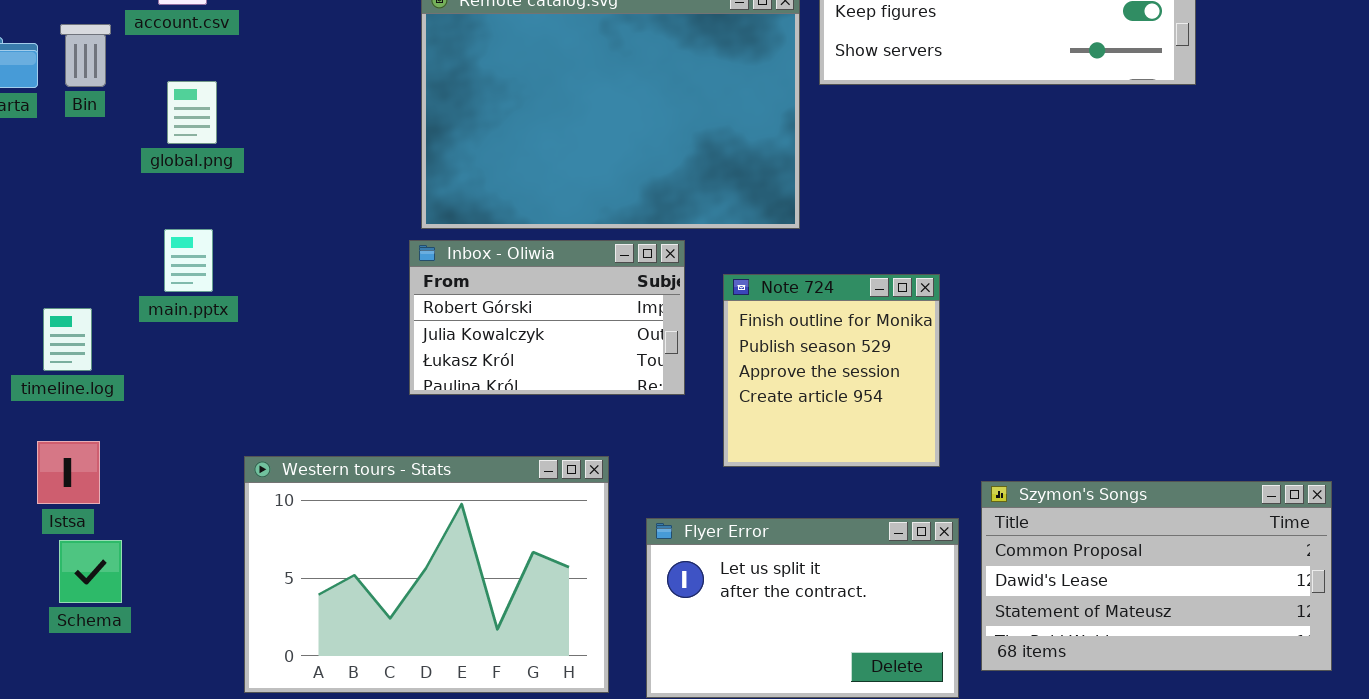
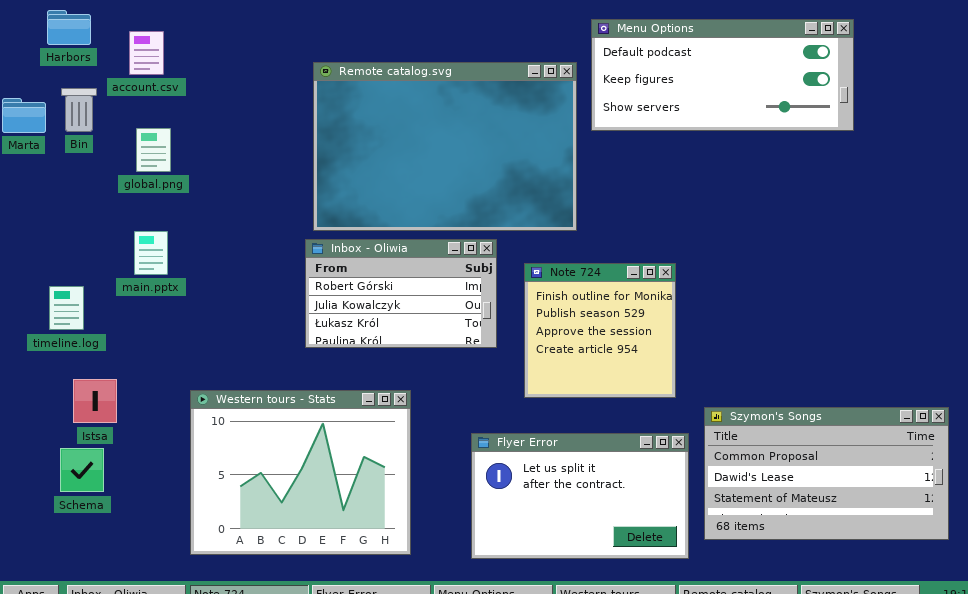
Istsa: [37,441,100,504] -> [73,379,117,423], moved
Western tours - Stats: [244,456,609,693] -> [190,390,411,555], resized

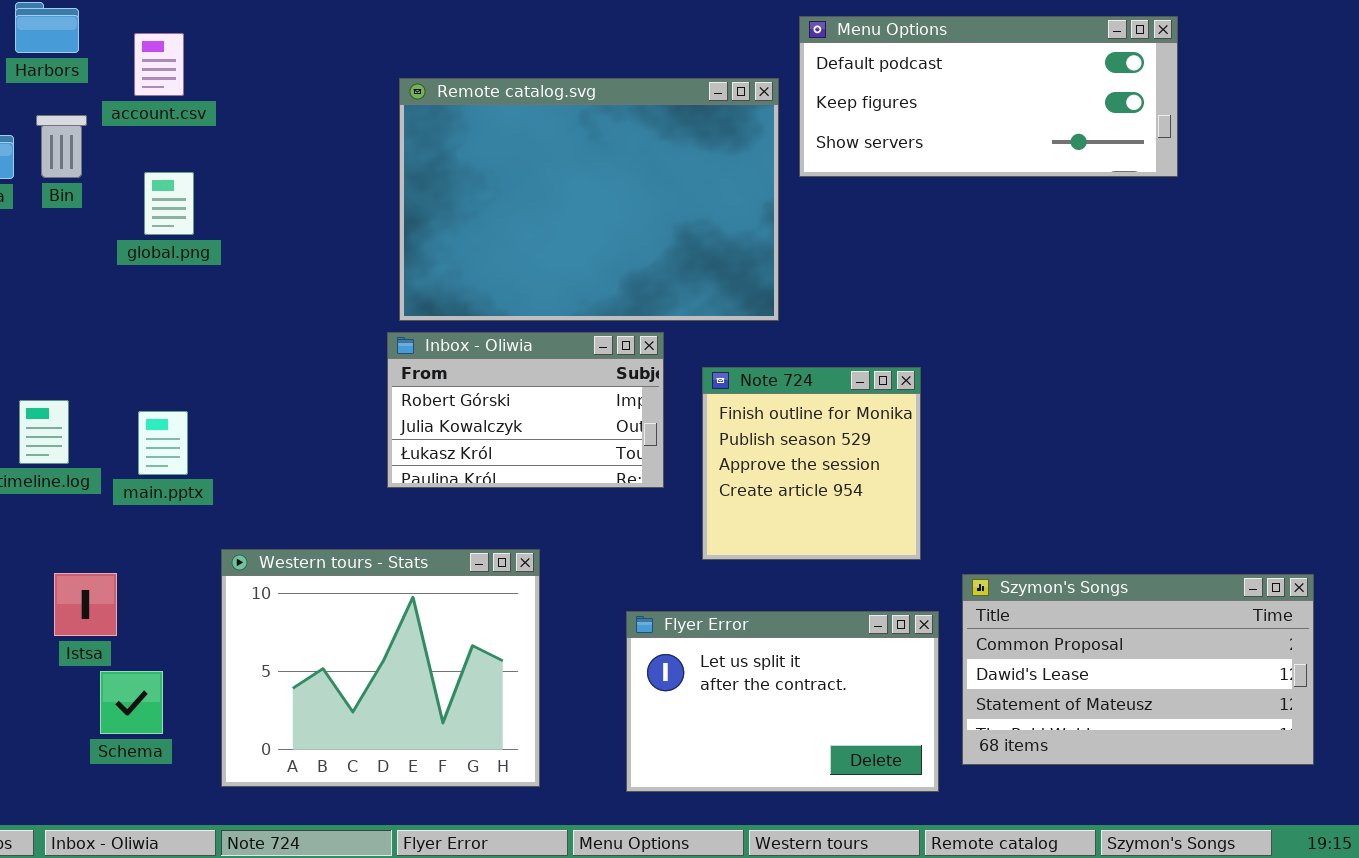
main.pptx: [134,231,168,275] -> [138,411,188,475], moved
Istsa: [73,379,117,423] -> [54,573,117,636], moved
Schema: [60,448,104,492] -> [100,671,163,734], moved

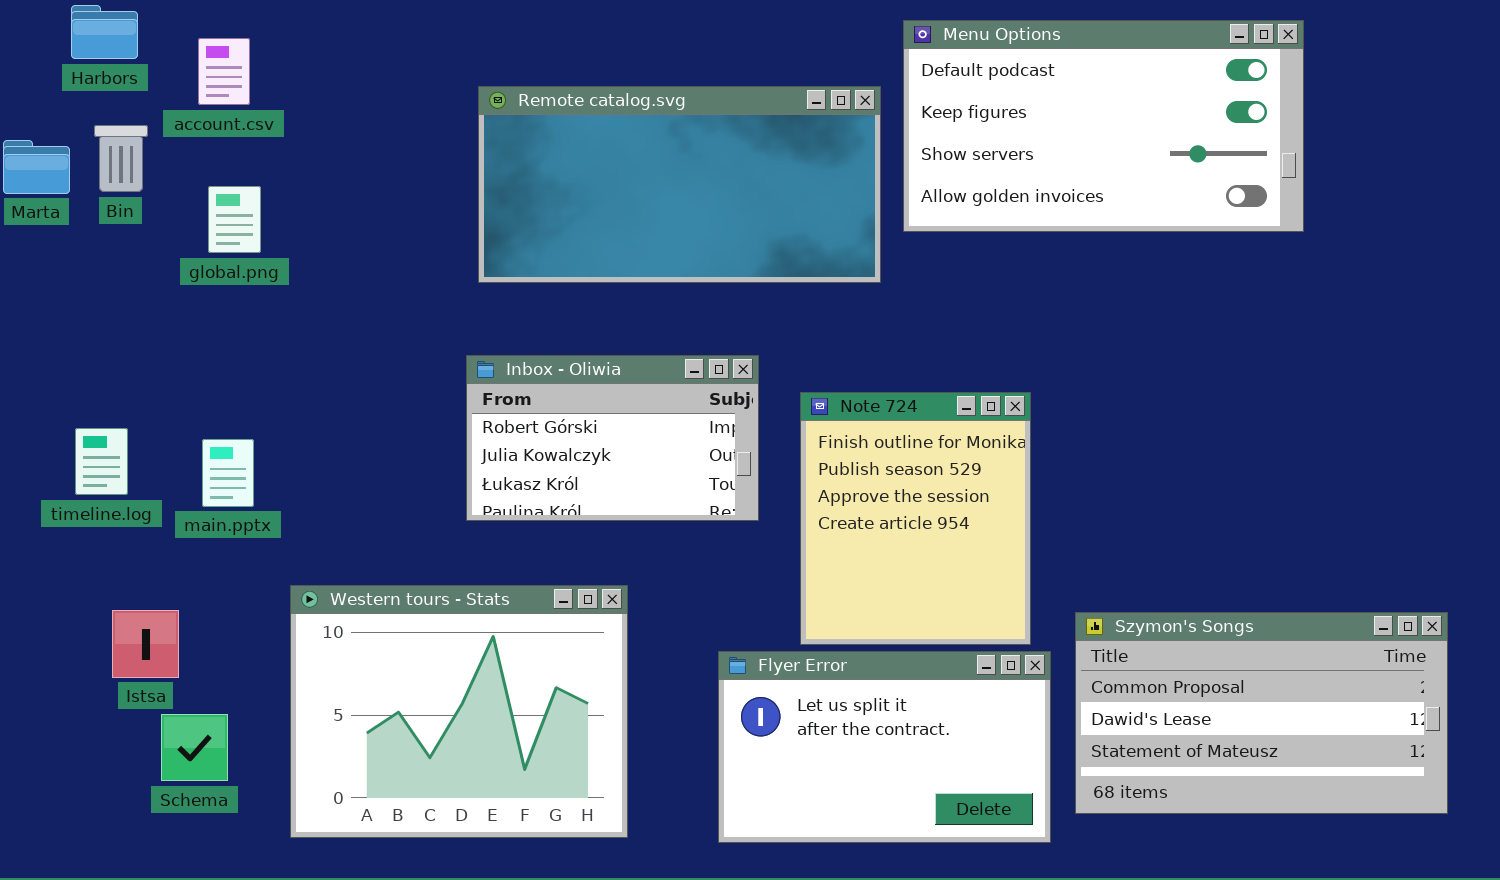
Menu Options: [799,16,1178,177] -> [903,20,1304,232], resized
Remote catalog.svg: [399,78,779,321] -> [478,86,881,283], resized
Note 724: [702,367,921,560] -> [800,392,1031,645], resized

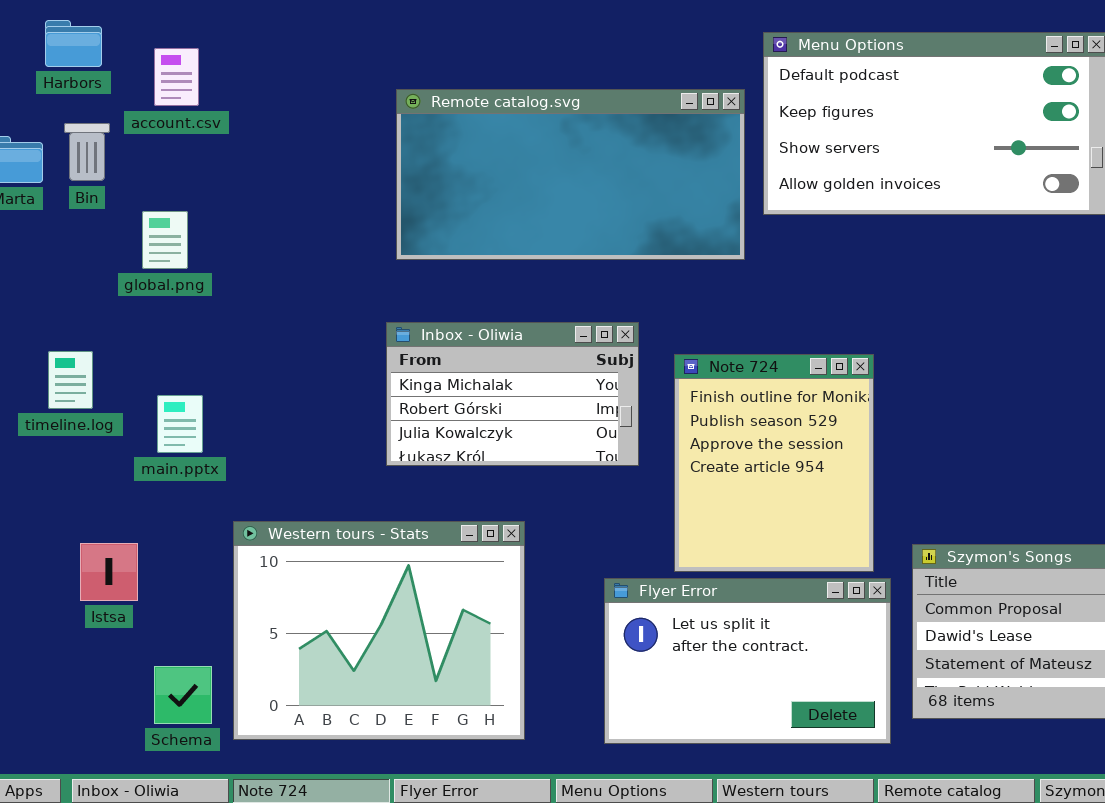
global.png: [208,186,261,253] -> [142,211,188,269], moved
Inbox - Oliwia: [466,355,759,521] -> [386,322,639,466], scrolled up 1 row
timeline.log: [75,428,128,495] -> [48,351,93,409], moved
Schema: [161,714,228,781] -> [154,666,212,724], moved

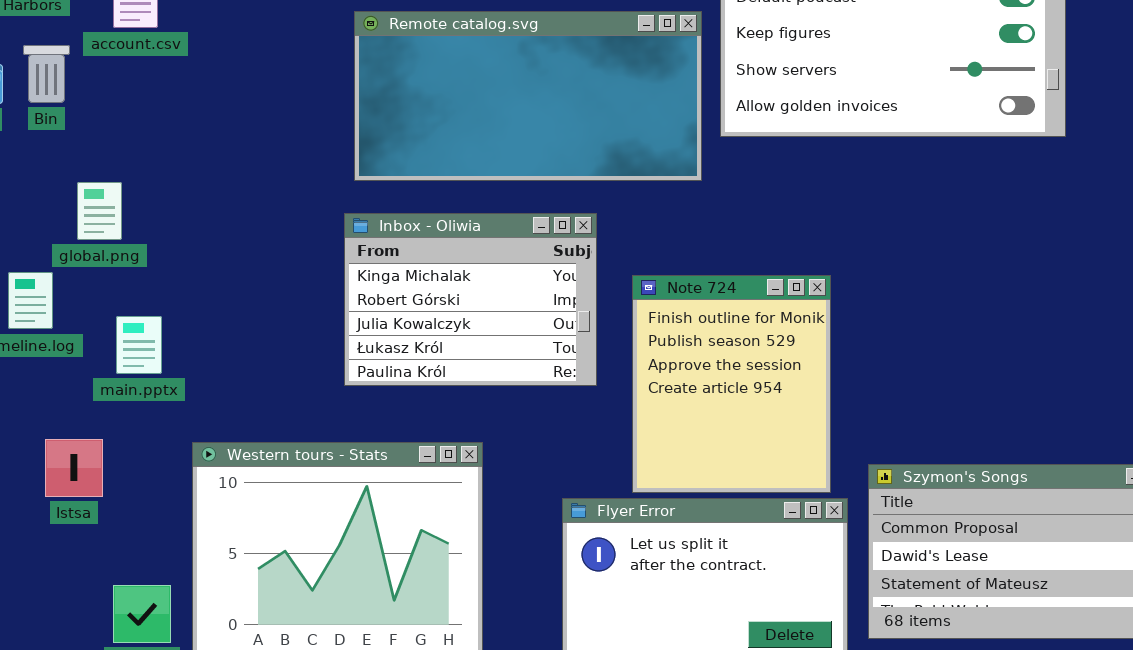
global.png: [142,211,188,269] -> [77,182,122,240], moved
Inbox - Oliwia: [386,322,639,466] -> [344,213,597,386], resized
Istsa: [80,543,138,601] -> [45,439,103,497], moved

